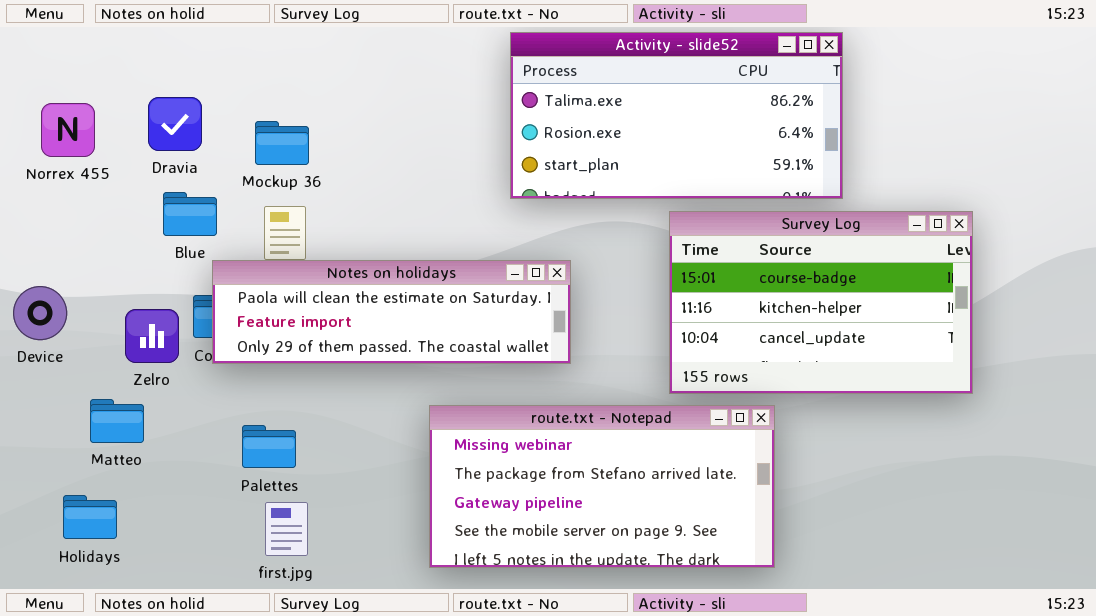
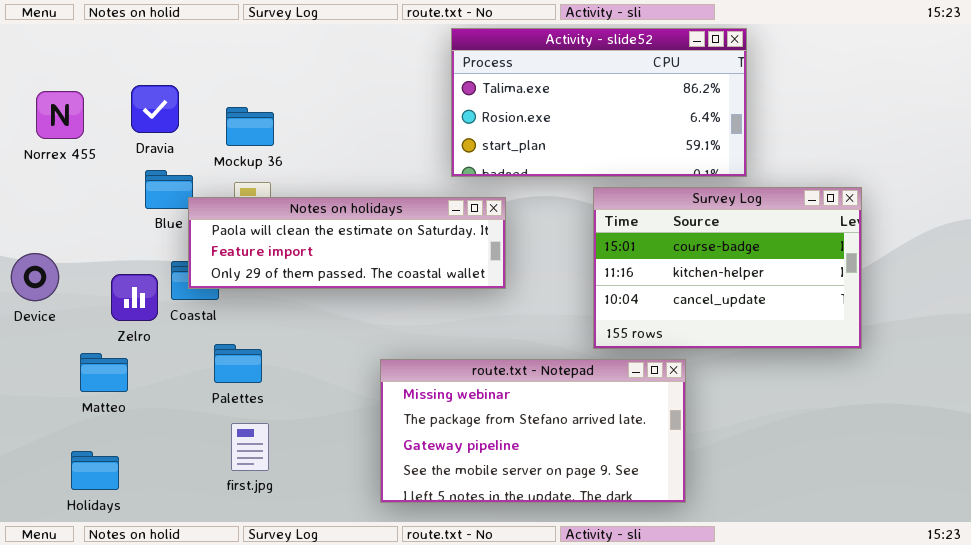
Notes on holidays: [212,260,571,364] -> [188,197,506,289], moved
Palettes: [242,425,296,468] -> [214,344,262,383], moved
Holidays: [63,495,117,539] -> [71,451,119,490], moved
first.jpg: [265,502,308,556] -> [231,423,269,471], moved

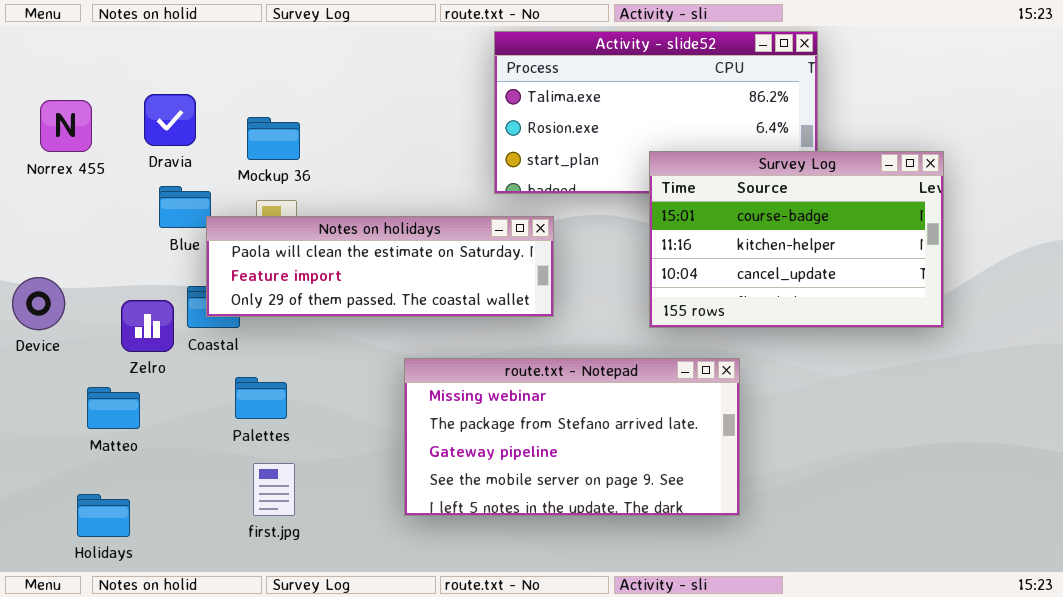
Survey Log: [593,187,862,349] -> [649,151,944,328], moved
route.txt - Notepad: [380,359,686,503] -> [404,358,740,516], moved

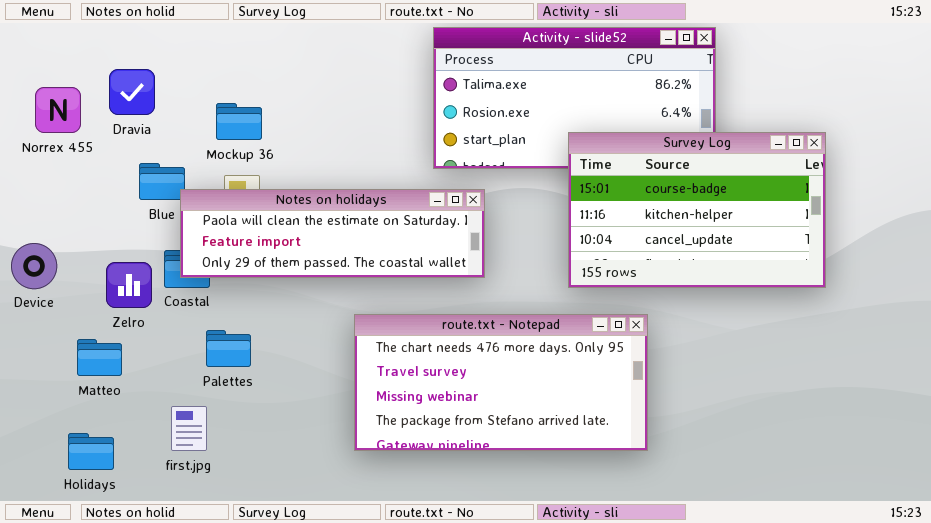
Dravia: [144,94,196,146] -> [109,69,155,115], moved
route.txt - Notepad: [404,358,740,516] -> [354,314,648,451], scrolled up 2 rows
first.jpg: [253,463,295,516] -> [171,406,207,451], moved

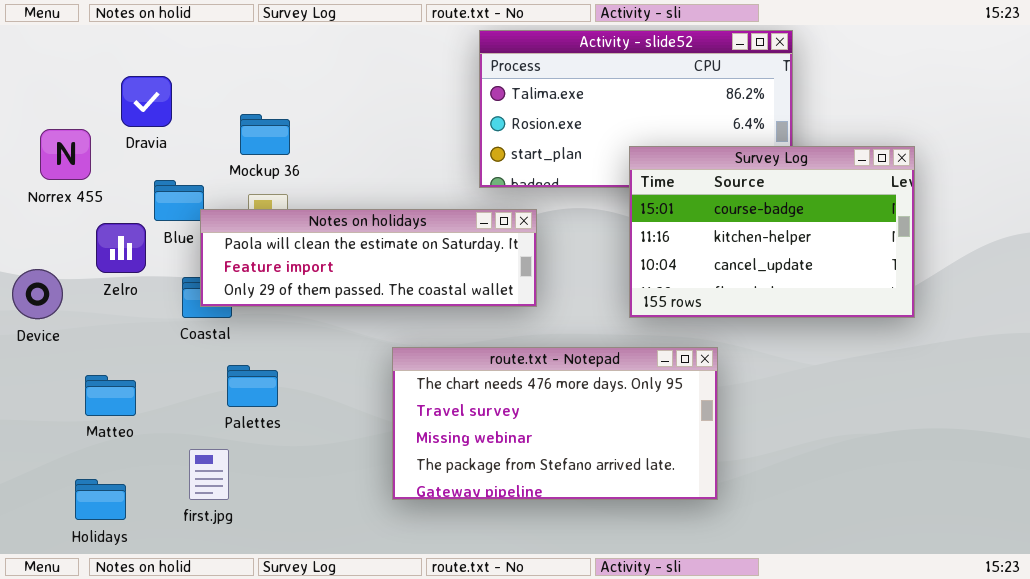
Norrex 455: [35,87,81,133] -> [40,129,91,180], moved
Zelro: [106,262,152,308] -> [96,223,146,273], moved

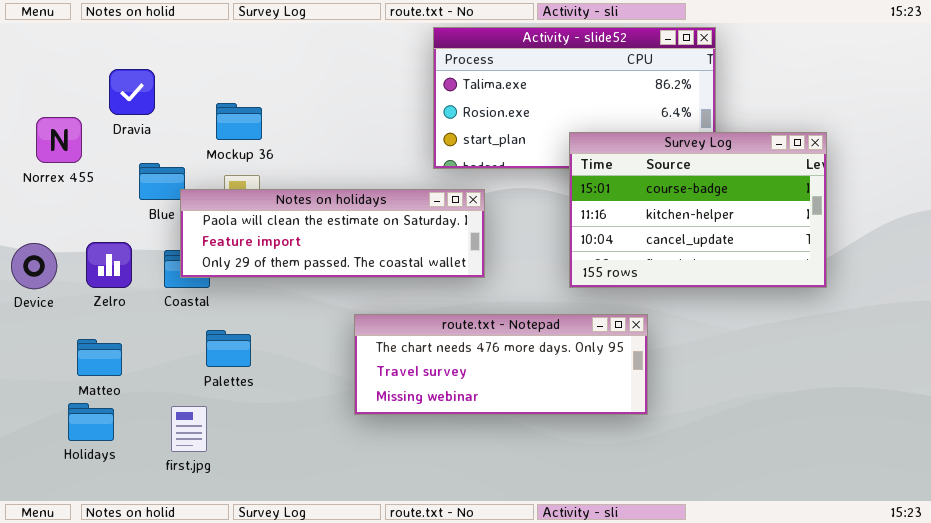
Zelro: [96,223,146,273] -> [86,242,132,288], moved
route.txt - Notepad: [392,347,718,500] -> [354,314,648,415], resized
Holidays: [75,479,126,520] -> [68,403,114,441], moved

